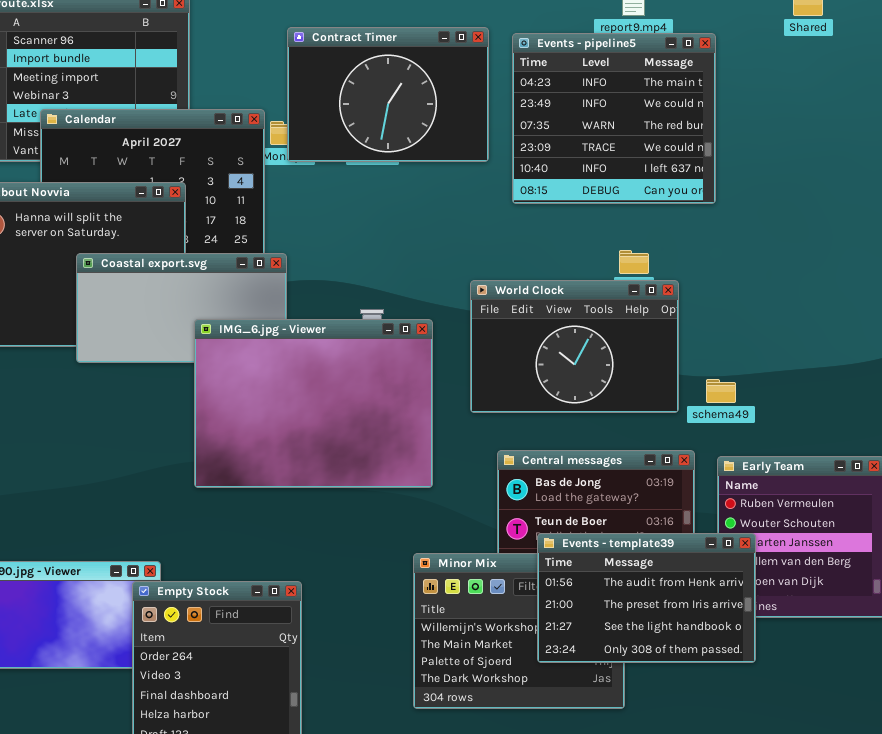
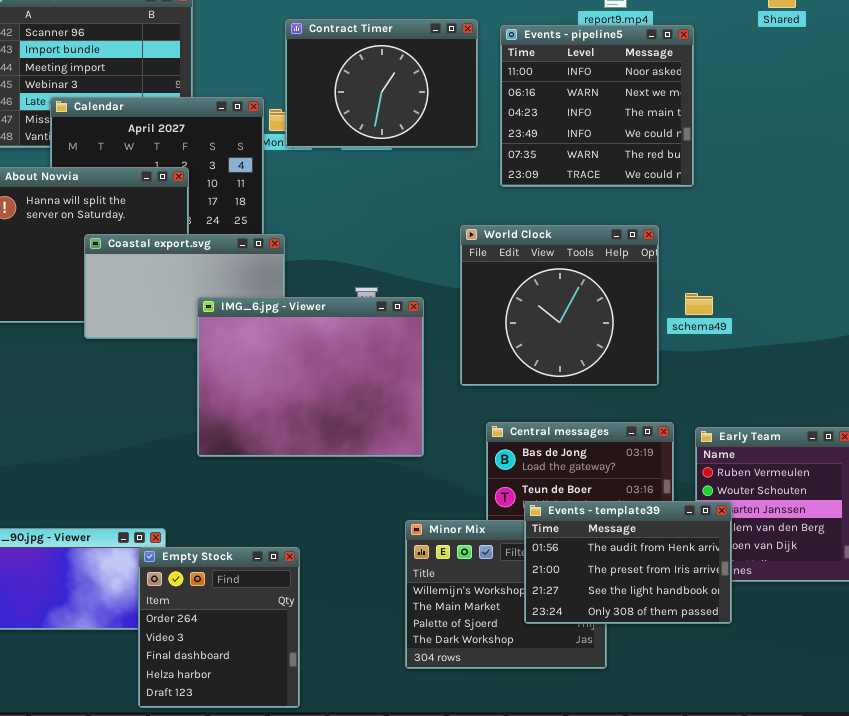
Events - pipeline5: [512,33,716,204] -> [500,25,694,187], scrolled up 2 rows
World Clock: [470,280,679,413] -> [460,225,659,386], resized
schema49: [706,379,736,403] -> [685,293,713,315], moved

